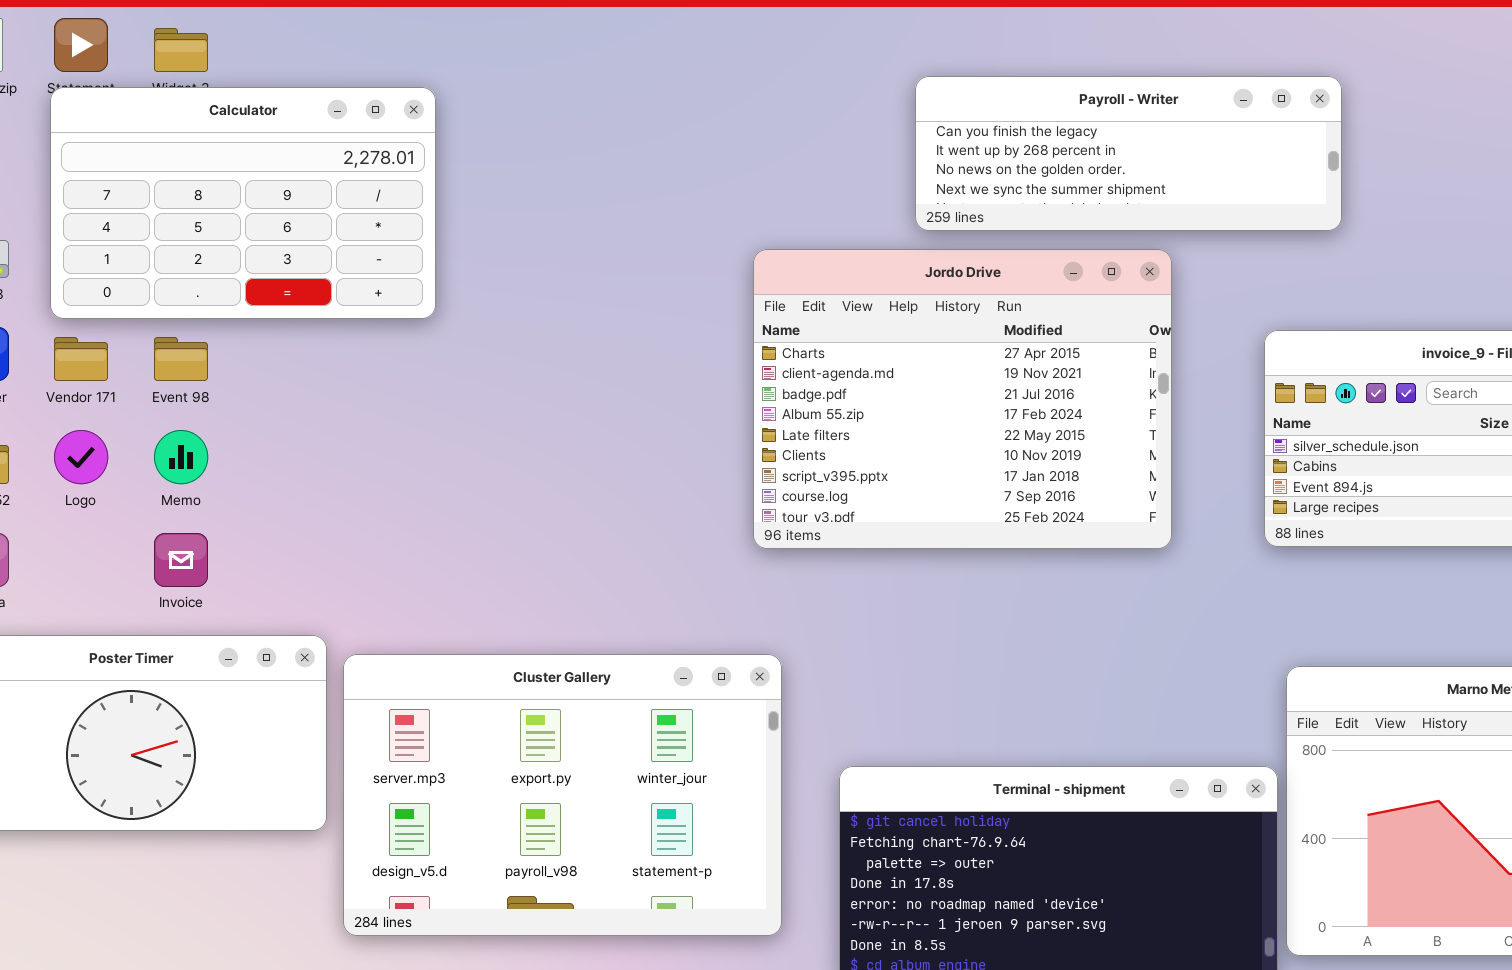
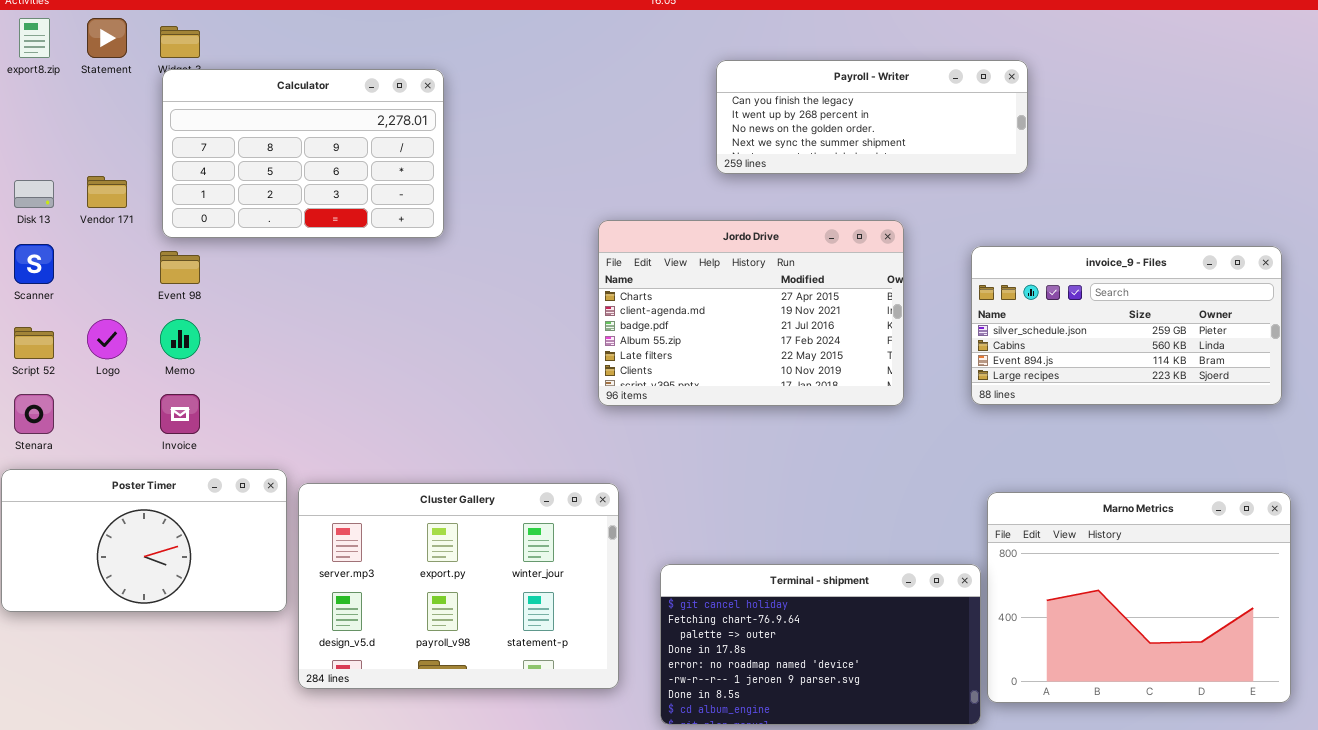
Calculator: [50,87,436,319] -> [162,69,444,238], moved
Jordo Drive: [753,249,1172,549] -> [598,220,904,406], resized
Vendor 171: [54,337,108,381] -> [87,176,127,208], moved

